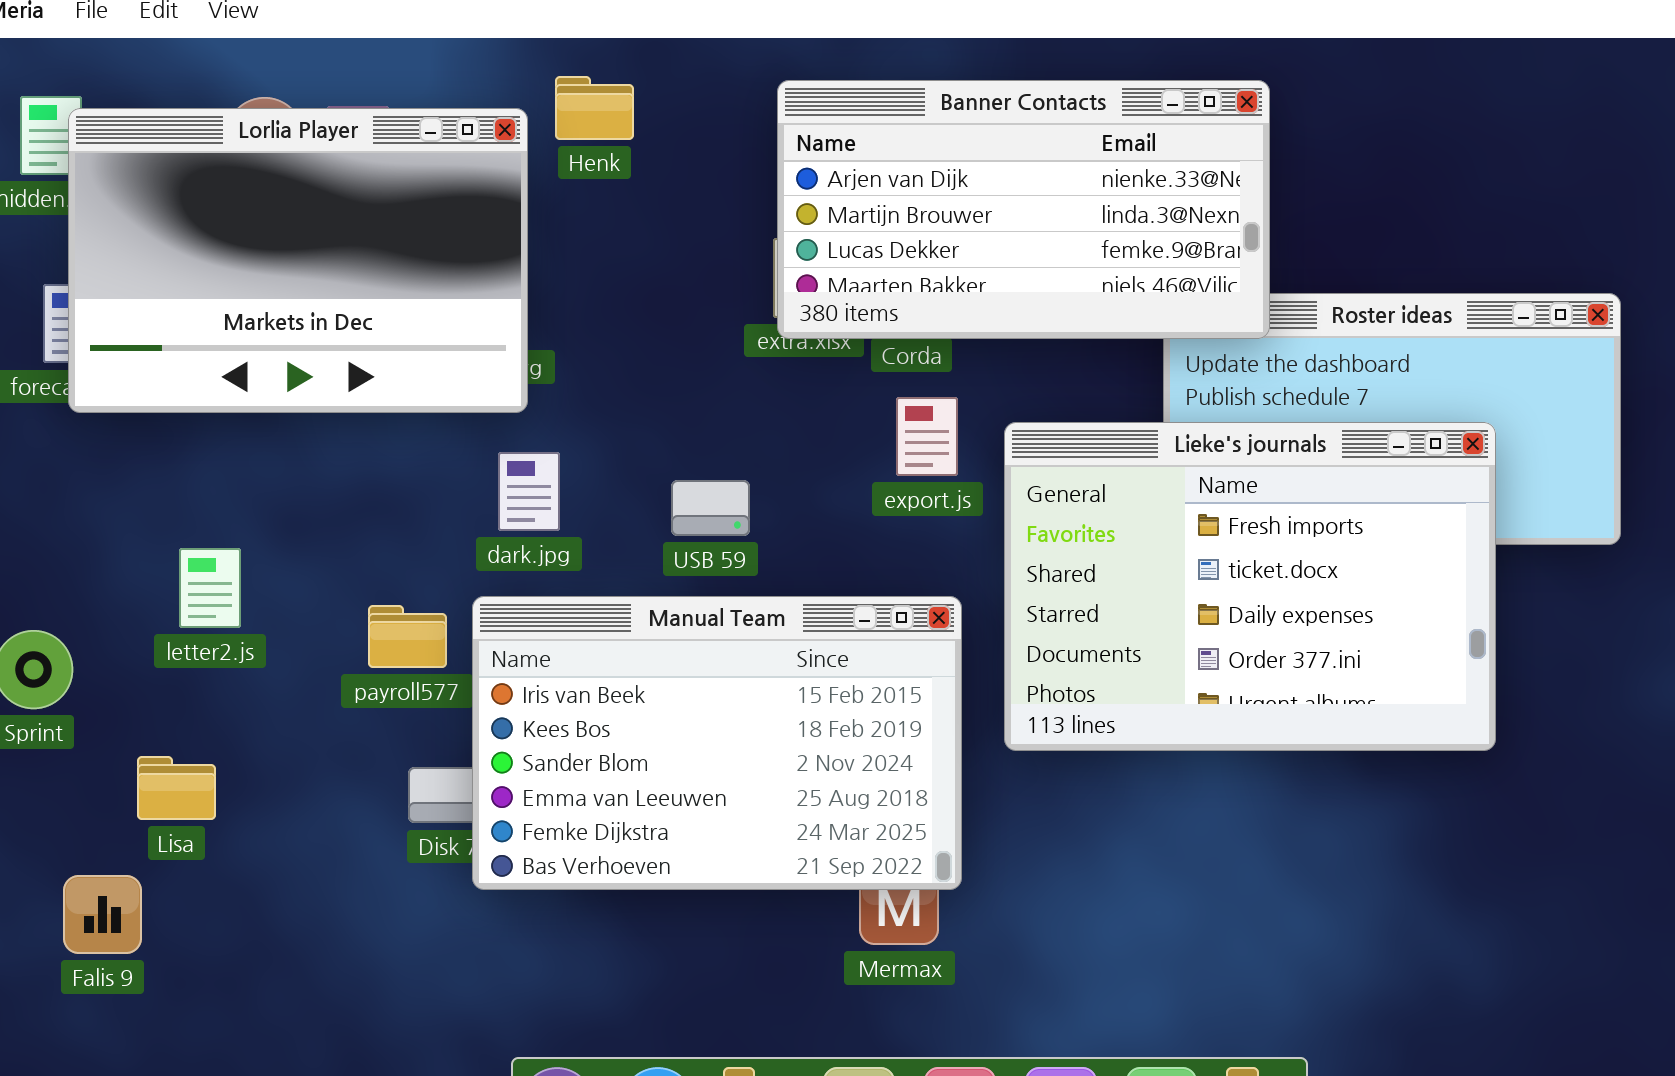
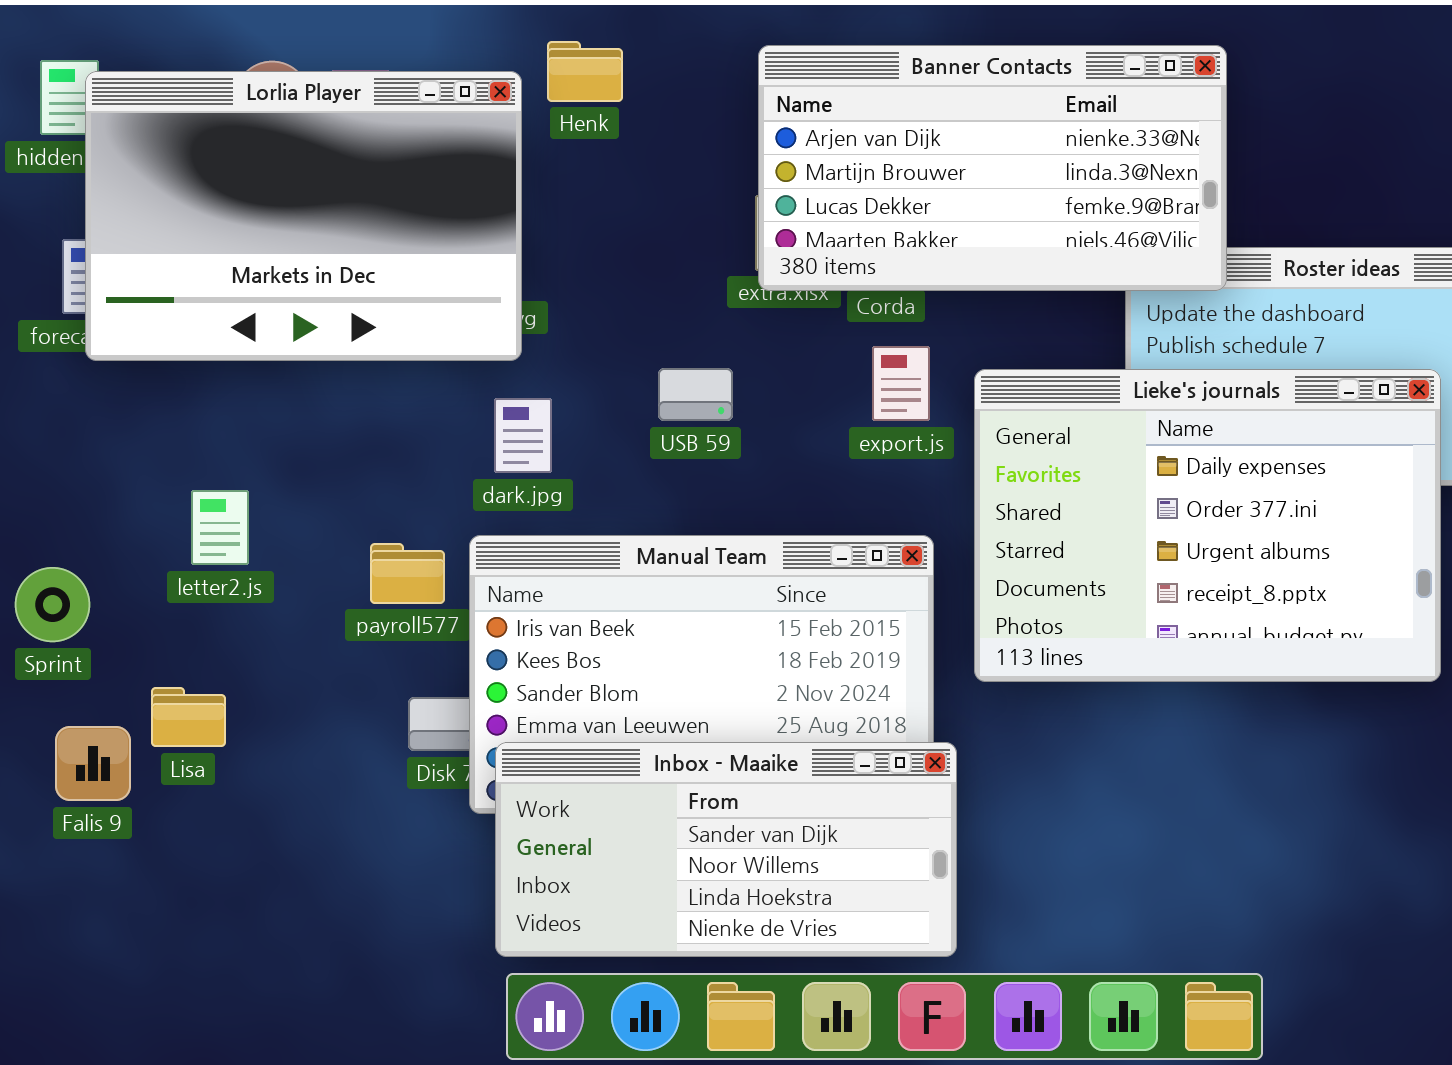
Lieke's journals: [1004,422,1496,751] -> [974,369,1441,682], scrolled down 2 rows
USB 59: [671,480,750,536] -> [658,368,733,421], moved
Inbox - Maaike: none -> [495,742,957,957], opened
Falis 9: [63,875,142,954] -> [55,726,131,801], moved

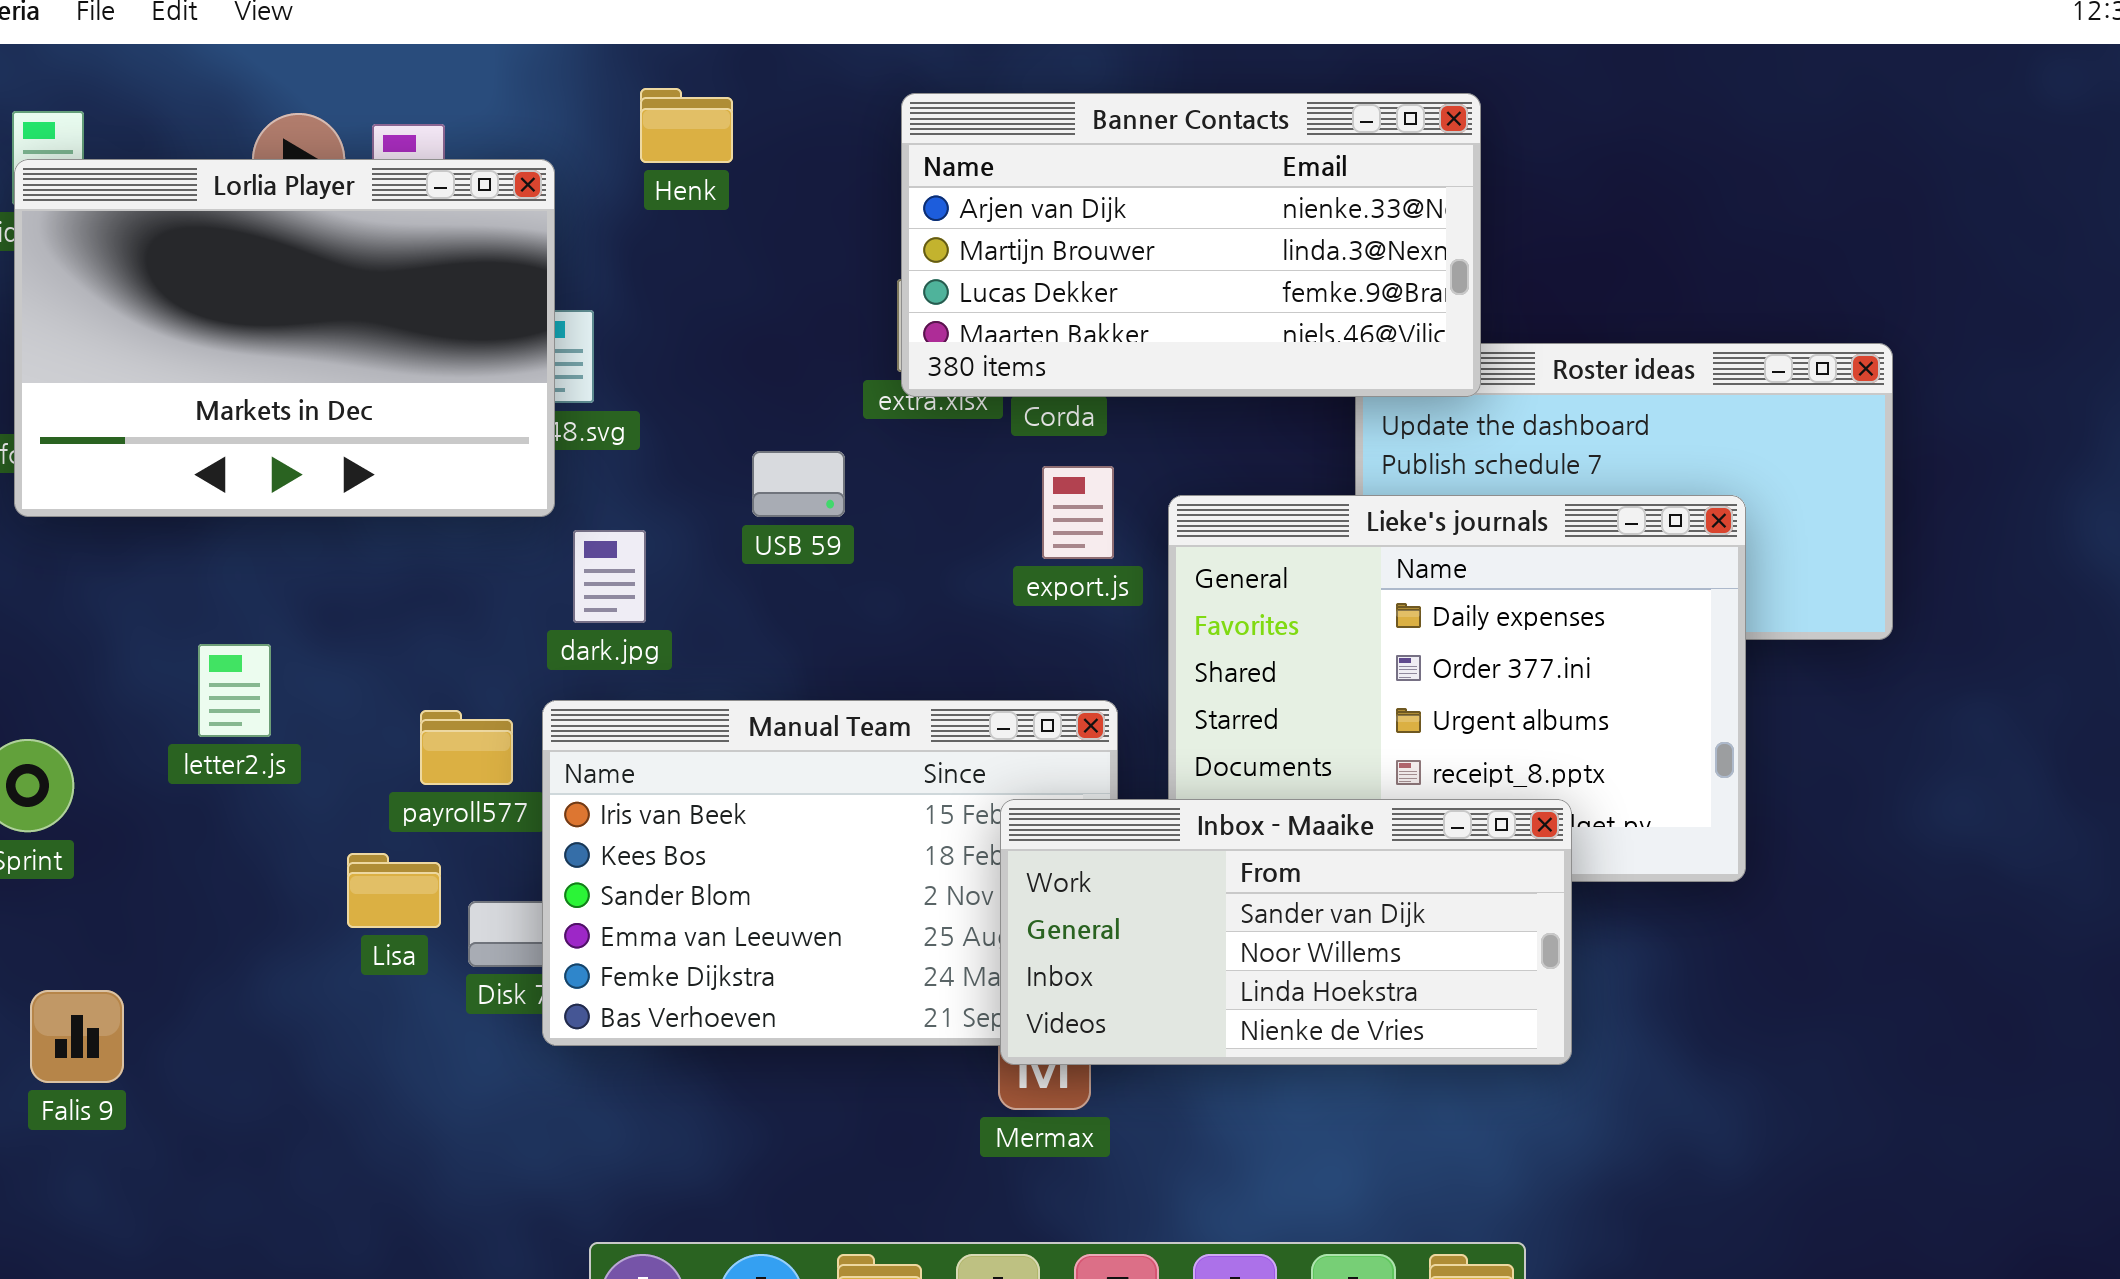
Lorlia Player: [85,71,522,361] -> [14,159,555,517], moved
USB 59: [658,368,733,421] -> [752,451,845,517], moved
Lisa: [151,687,226,747] -> [347,853,441,928], moved
Falis 9: [55,726,131,801] -> [30,990,124,1083], moved
Inbox - Maaike: [495,742,957,957] -> [1000,799,1572,1065], moved

